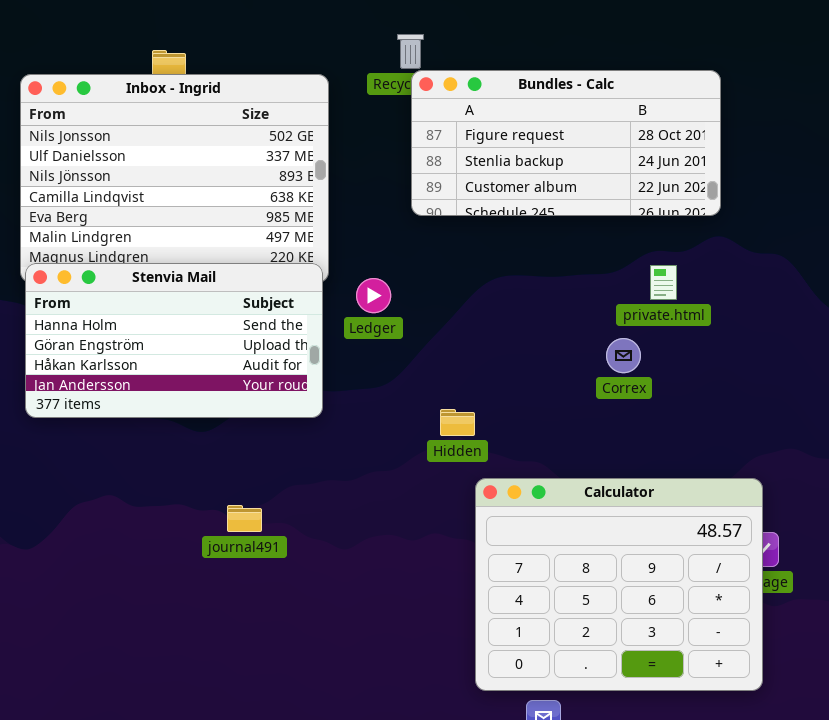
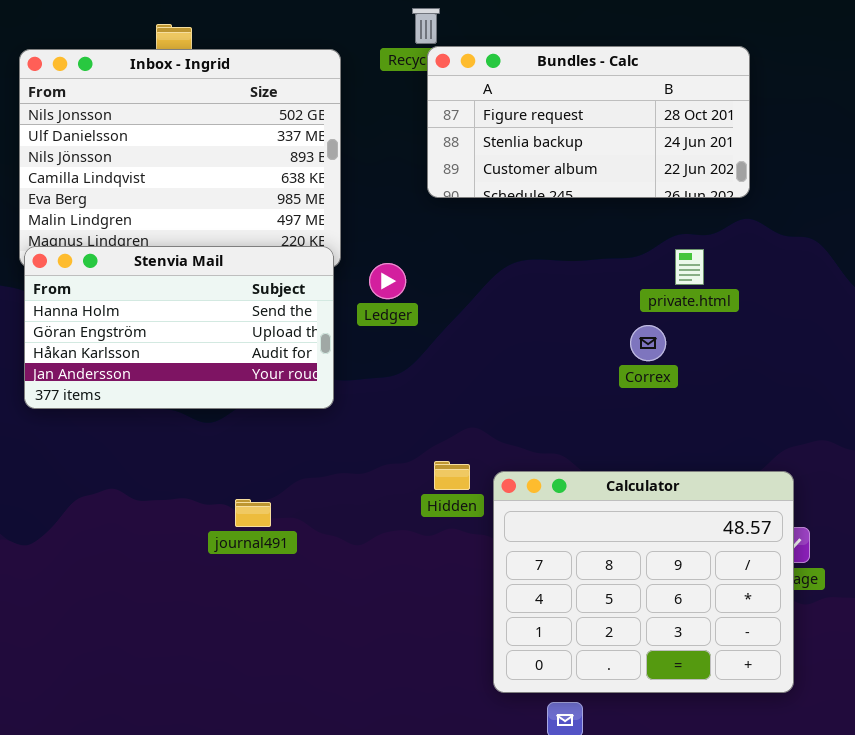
Hidden: [440,409,475,436] -> [434,461,470,490], moved

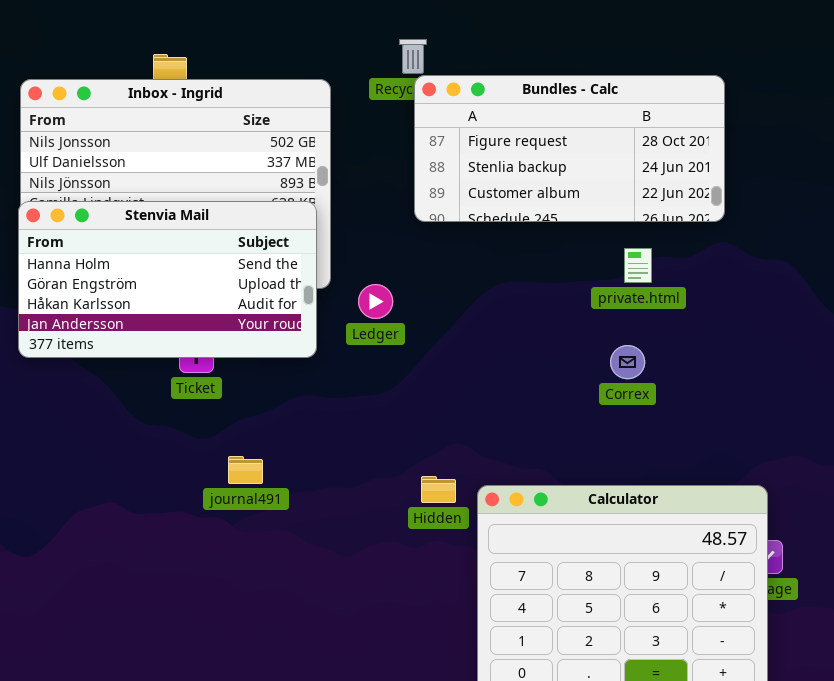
Stenvia Mail: [24,246,334,409] -> [18,201,317,358], moved
private.html: [675,249,704,285] -> [624,248,652,283], moved
journal491: [235,499,271,527] -> [228,456,263,484], moved

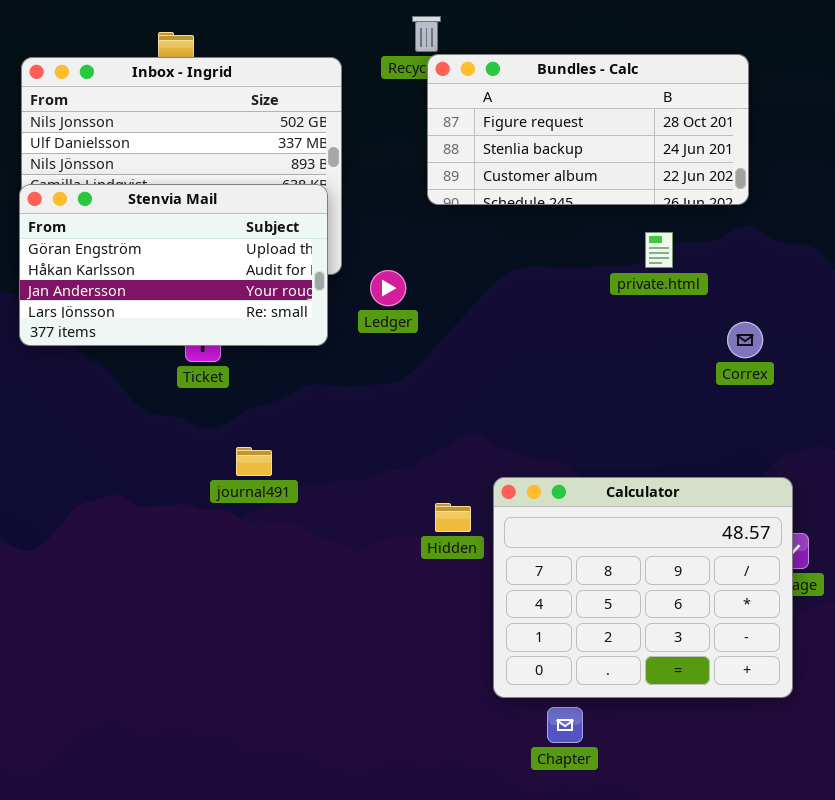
Stenvia Mail: [18,201,317,358] -> [19,184,328,346], scrolled down 1 row
Correx: [610,345,645,379] -> [727,322,763,358], moved
Hidden: [421,476,456,503] -> [435,503,471,532], moved

